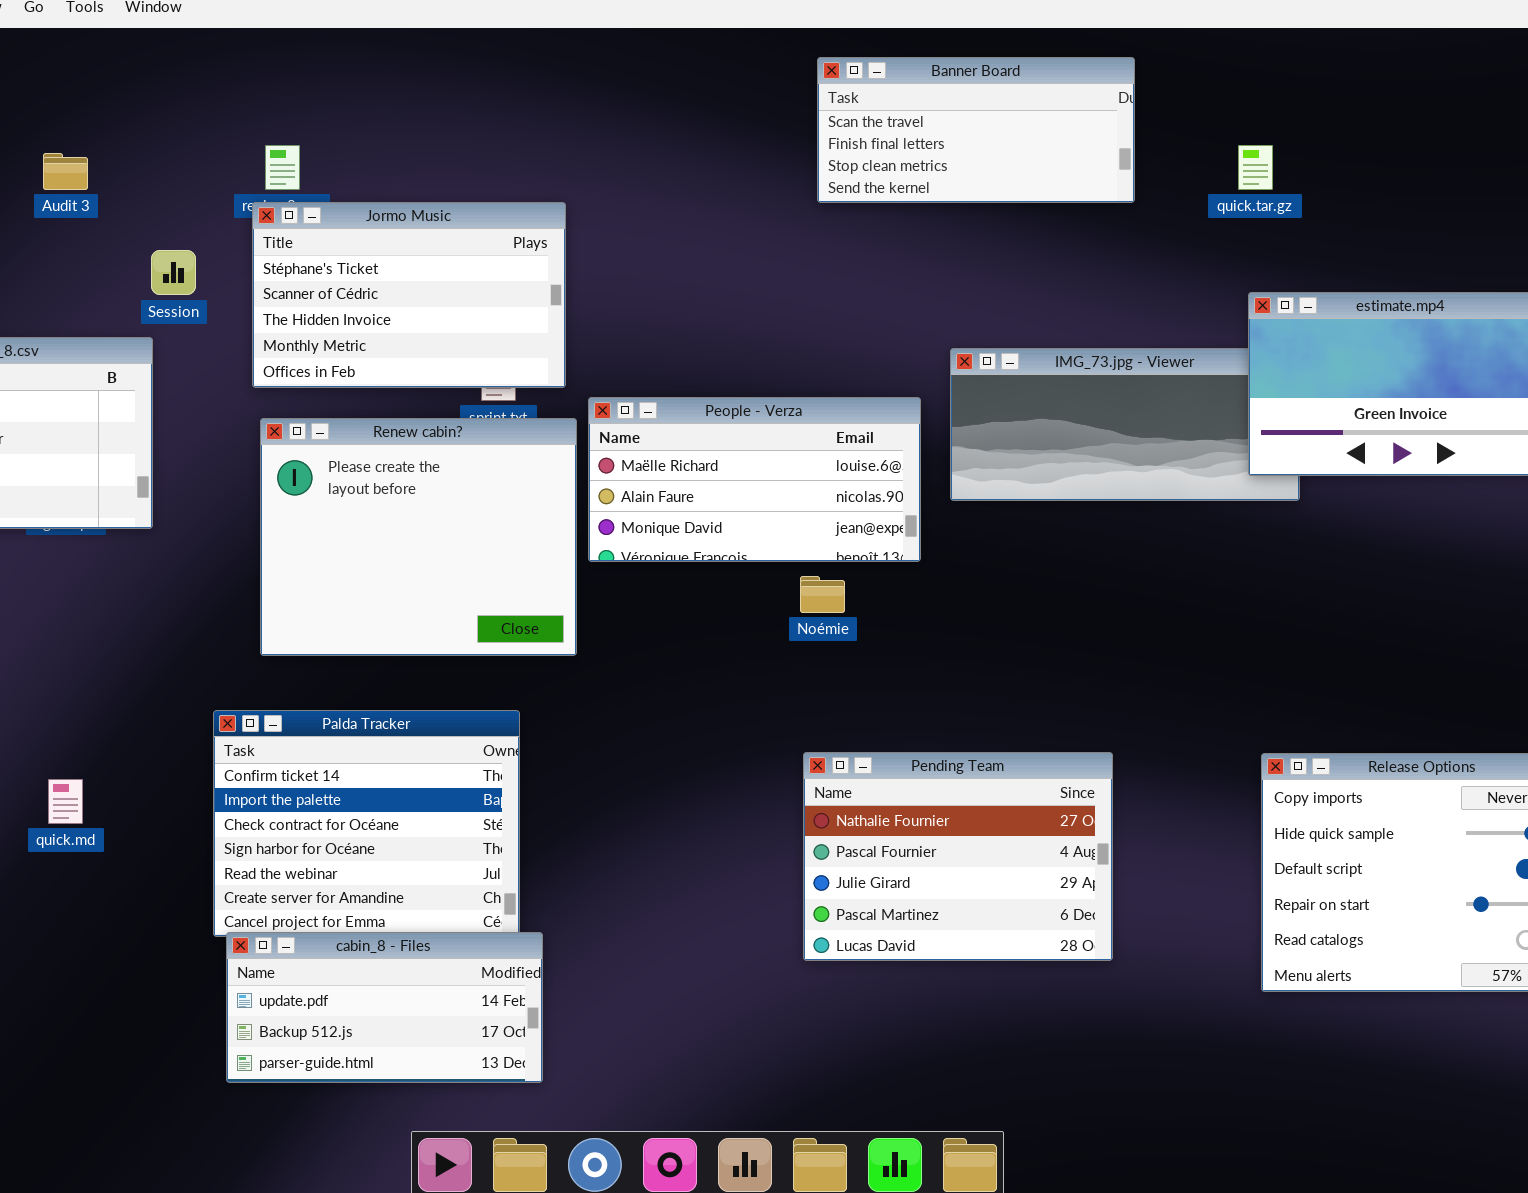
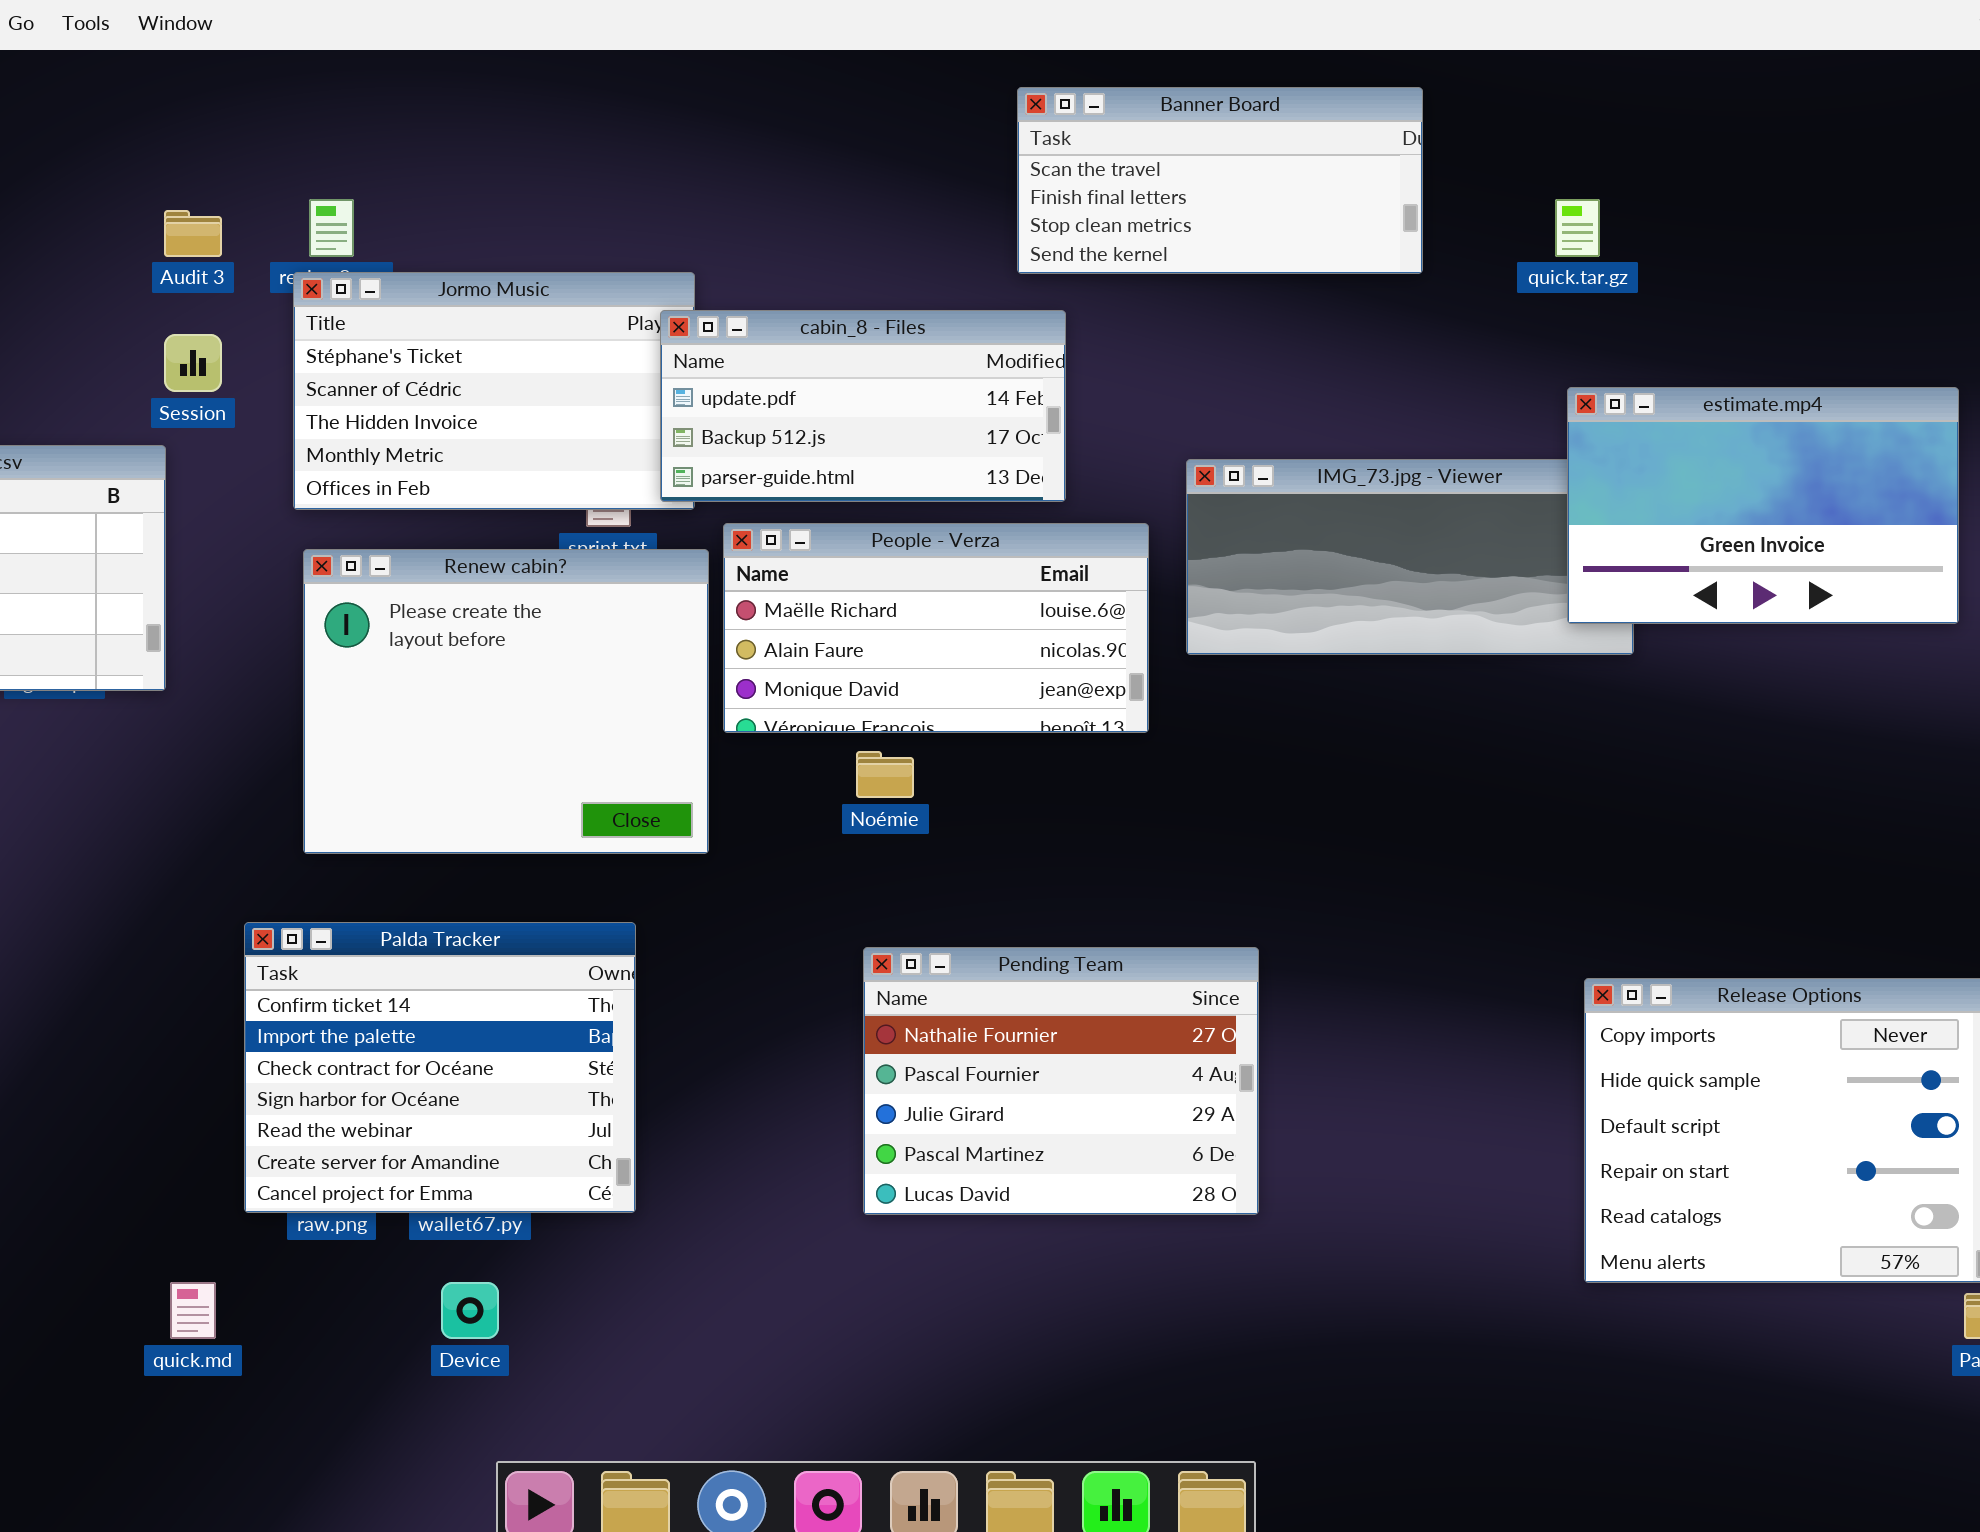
Audit 3: [43,153,88,190] -> [164,210,222,257], moved
Noémie: [800,576,845,613] -> [856,751,914,798], moved
Pending Team: [803,752,1113,961] -> [863,947,1259,1215], moved
quick.md: [48,779,83,824] -> [170,1282,216,1339], moved
cabin_8 - Files: [226,932,543,1083] -> [660,310,1066,502], moved

